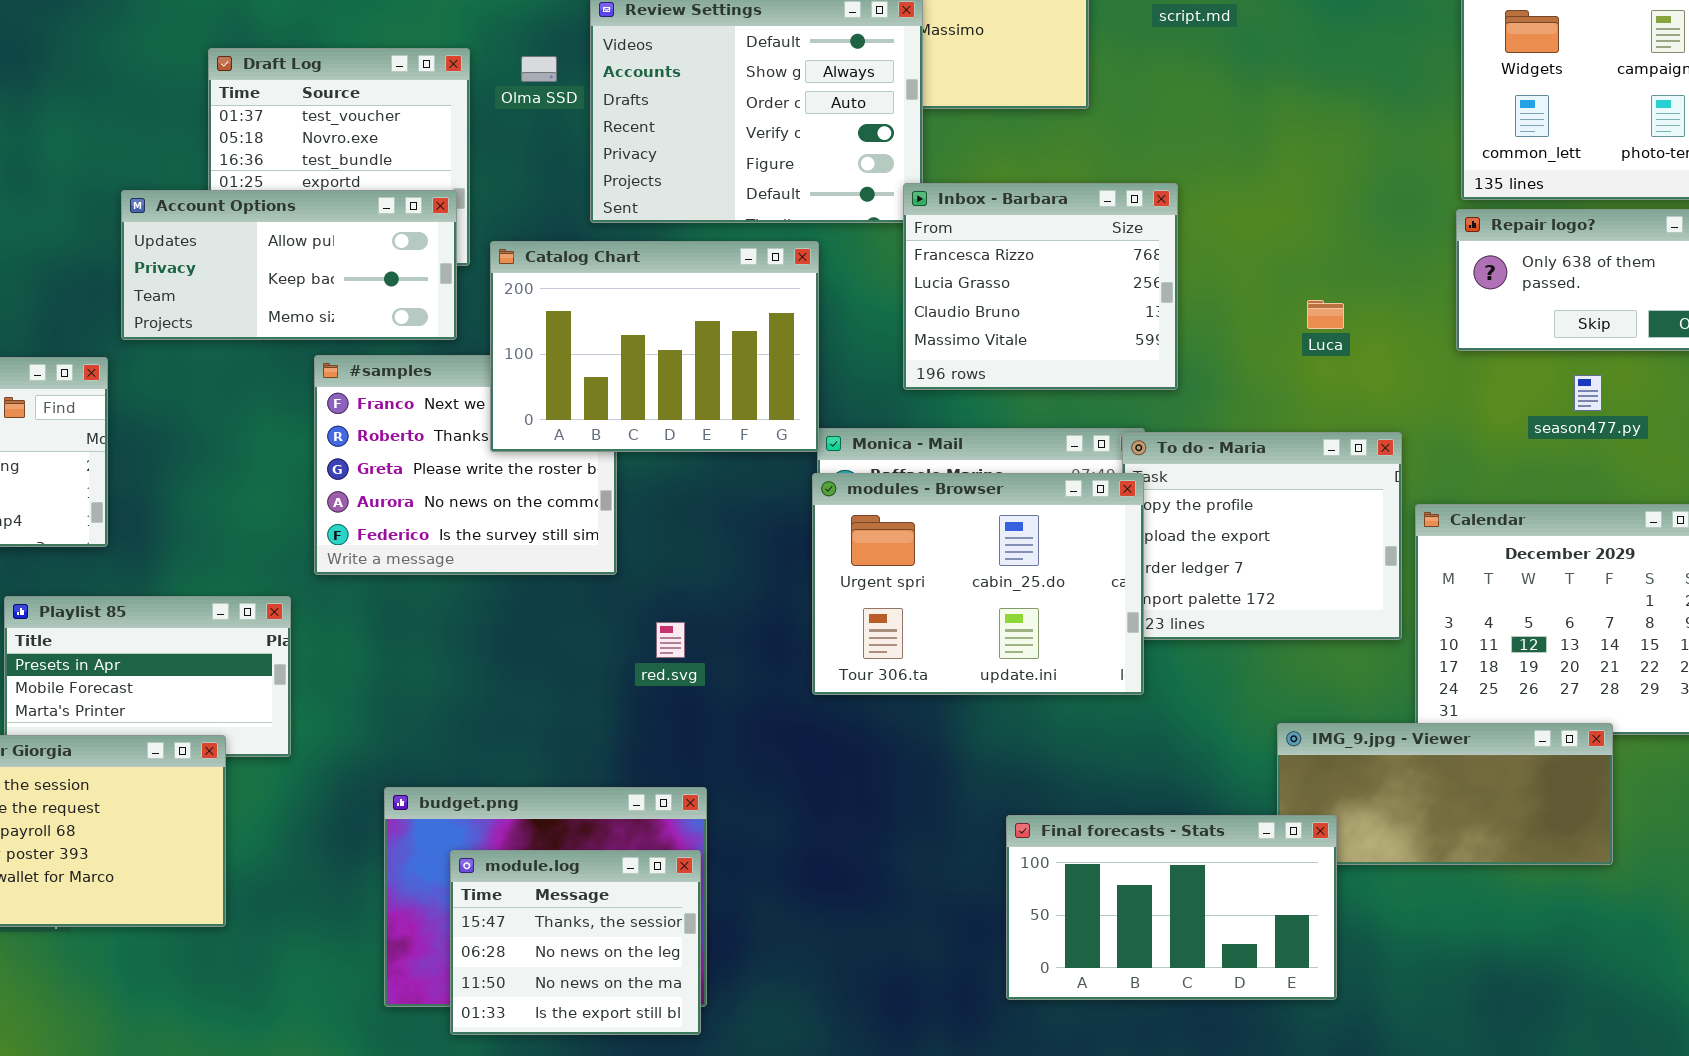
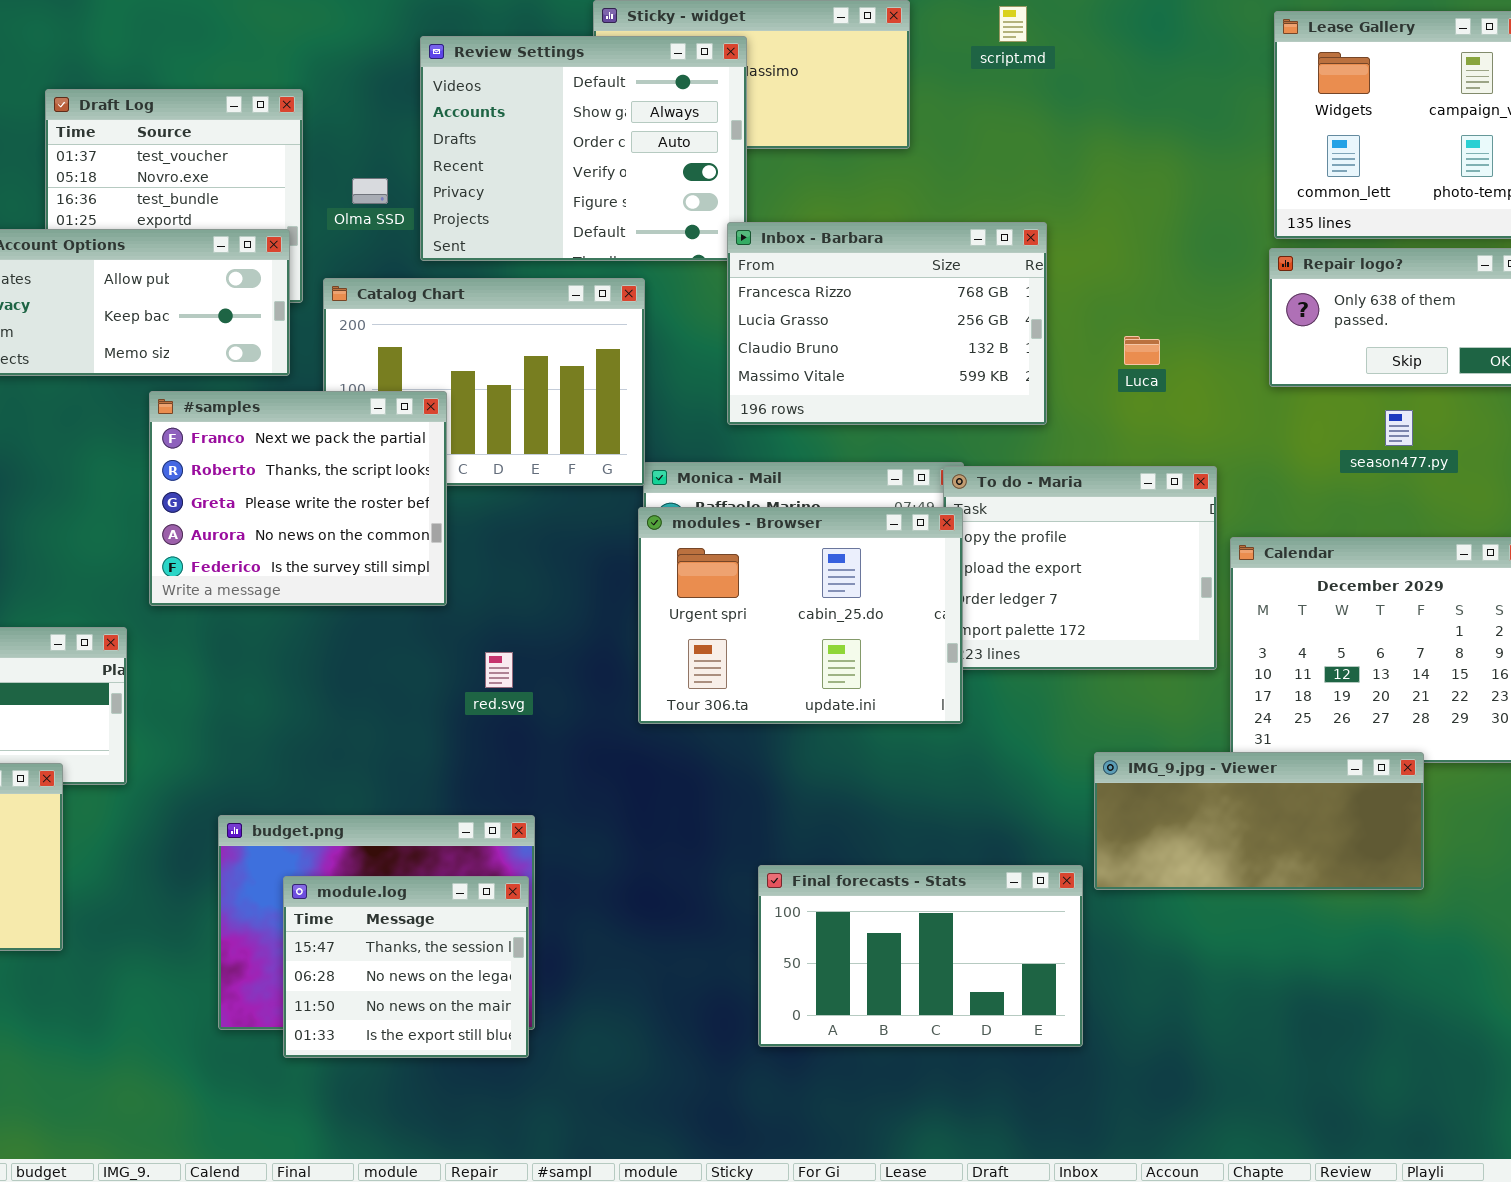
Olma SSD: [521,56,557,82] -> [352,178,388,204], moved
Inbox - Barbara: [903,183,1178,390] -> [727,222,1047,425], resized
#samples: [314,355,617,575] -> [149,391,447,606], raised
Final forecasts - Stats: [1006,815,1337,1000] -> [758,865,1083,1047], moved

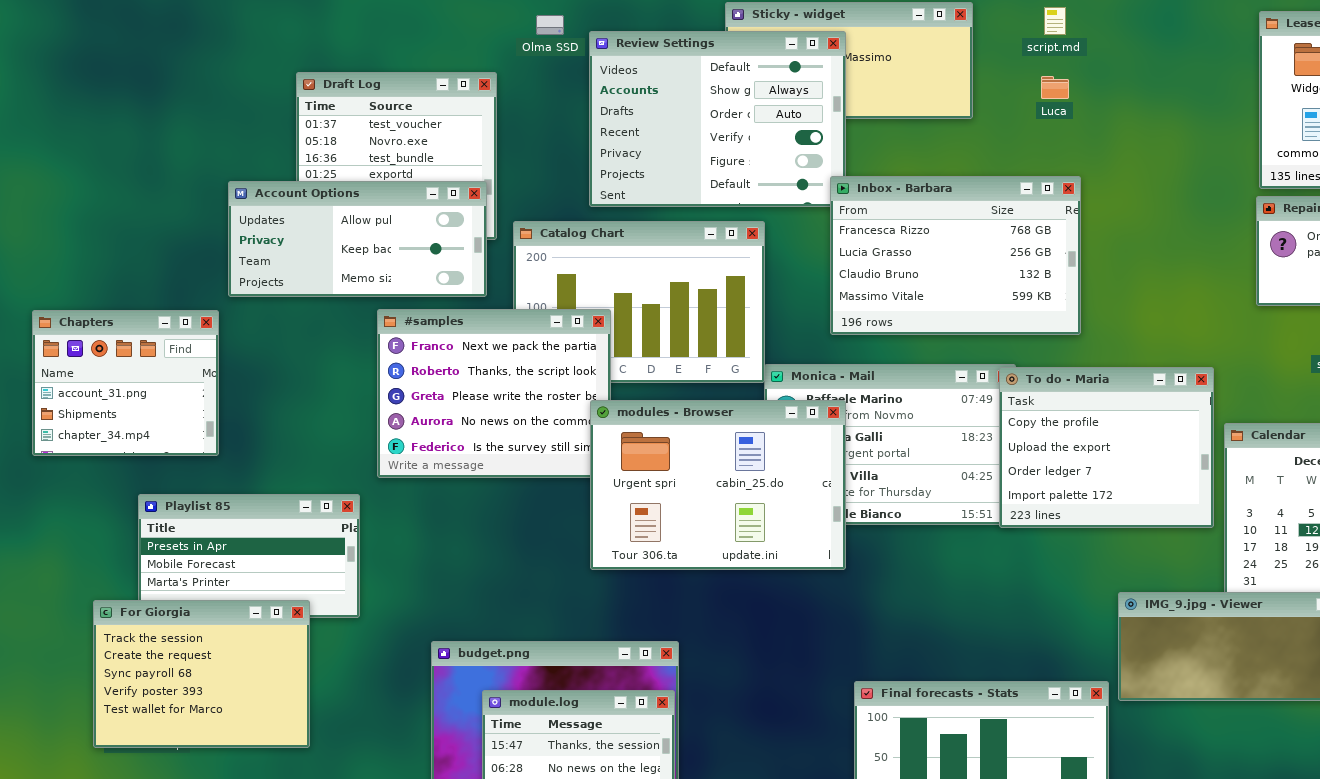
Olma SSD: [352,178,388,204] -> [536,15,564,35], moved
Luca: [1124,336,1160,365] -> [1041,76,1069,99], moved
modules - Browser: [638,507,963,724] -> [590,400,846,570], moved

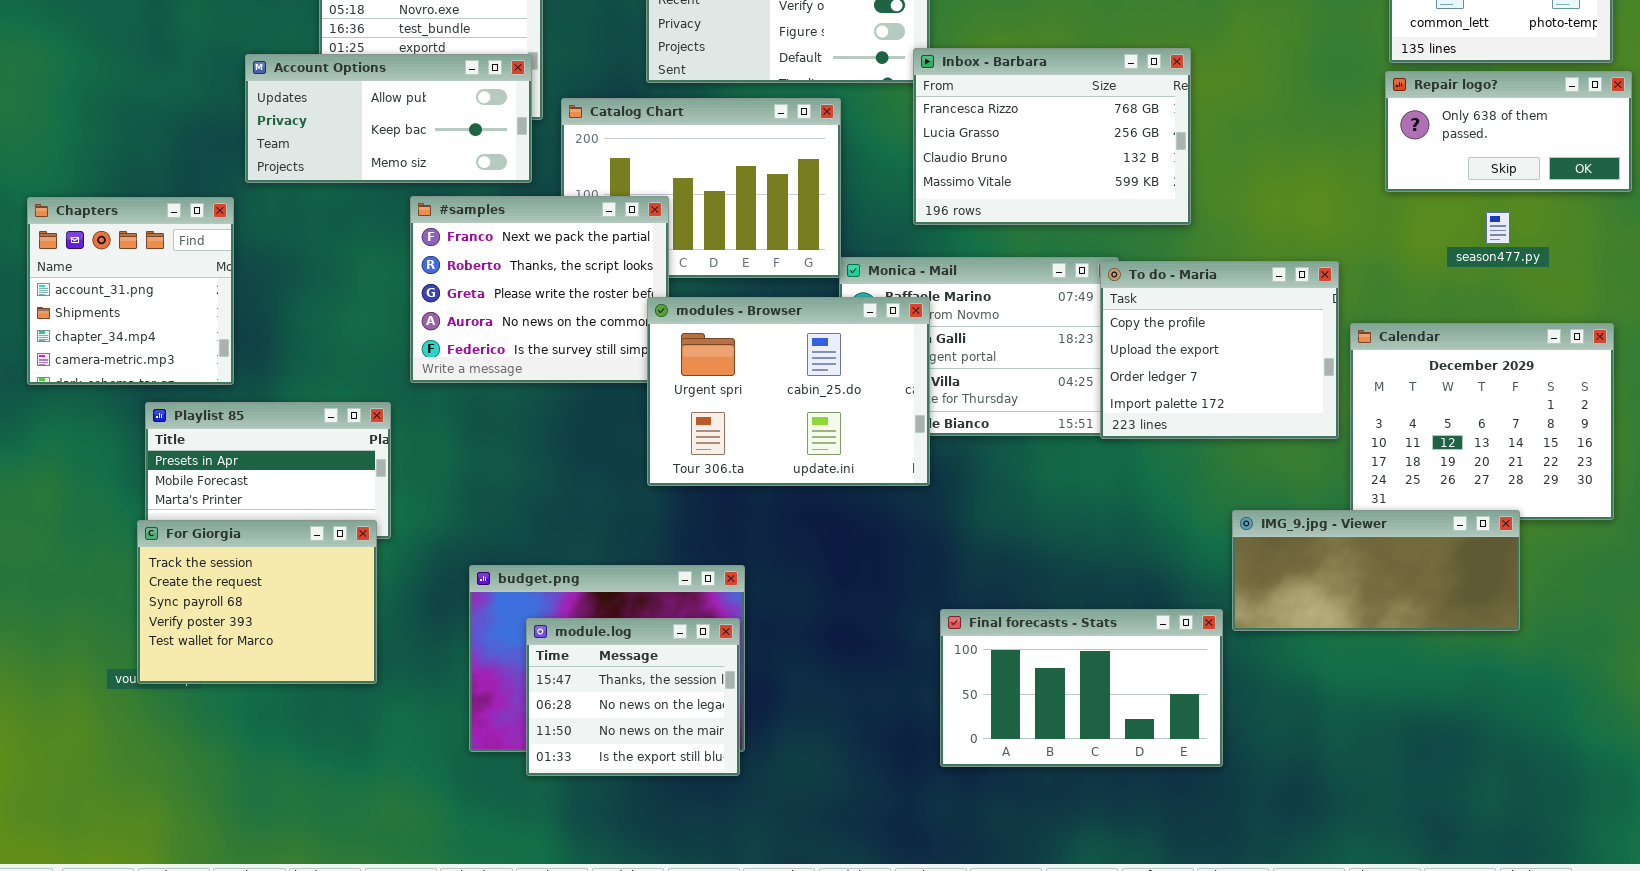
Chapters: [32,310,219,456] -> [27,197,234,385], resized
For Giorgia: [93,600,310,748] -> [137,520,377,684], moved

